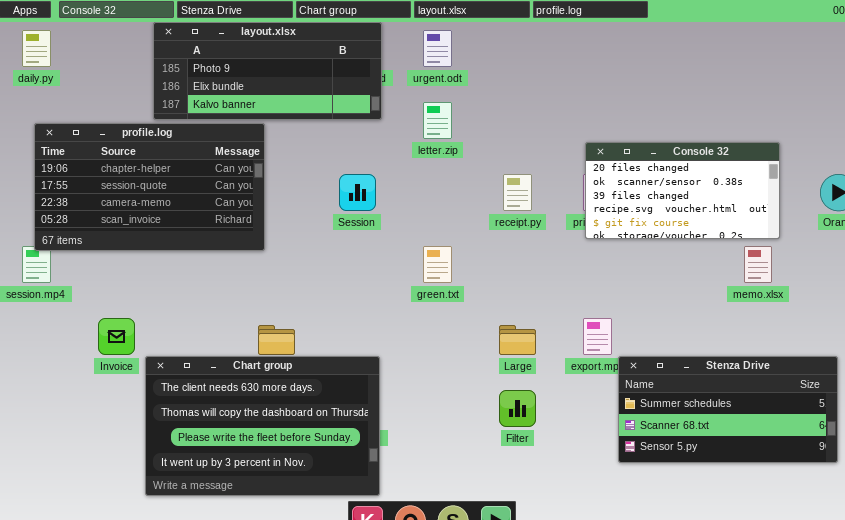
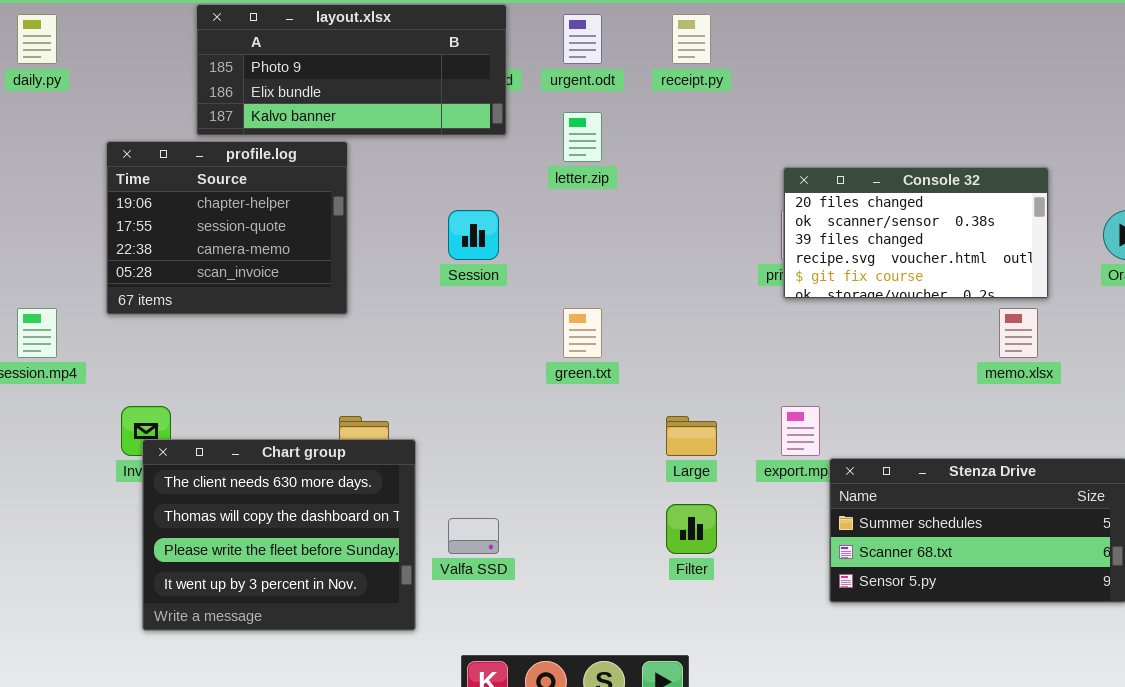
profile.log: [34,123,265,251] -> [106,141,348,315], resized
receipt.py: [503,174,532,211] -> [672,14,711,64], moved
Chart group: [145,356,380,496] -> [142,439,416,631], moved, resized

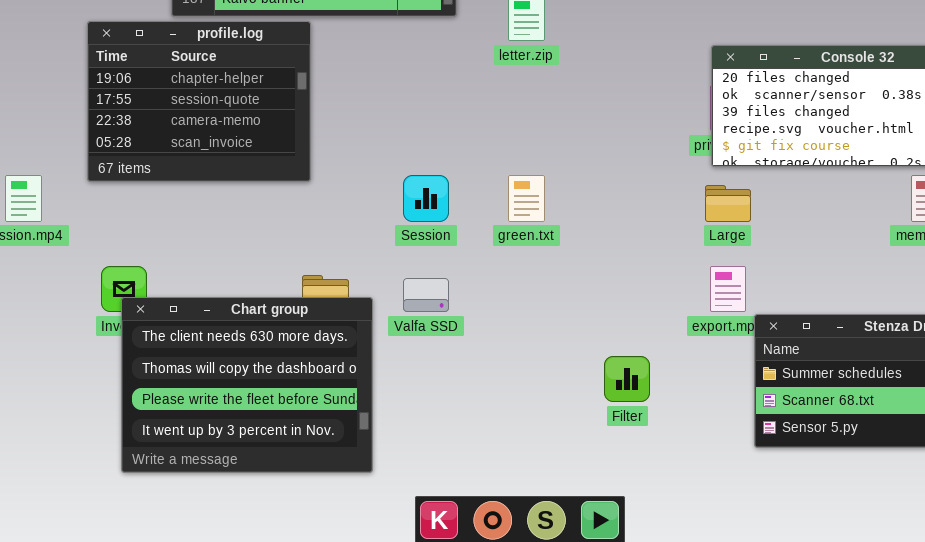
Session: [448,210,499,260] -> [403,175,449,222], moved
Large: [666,416,717,456] -> [705,185,751,222], moved
Valfa SSD: [448,518,499,554] -> [403,278,449,312], moved

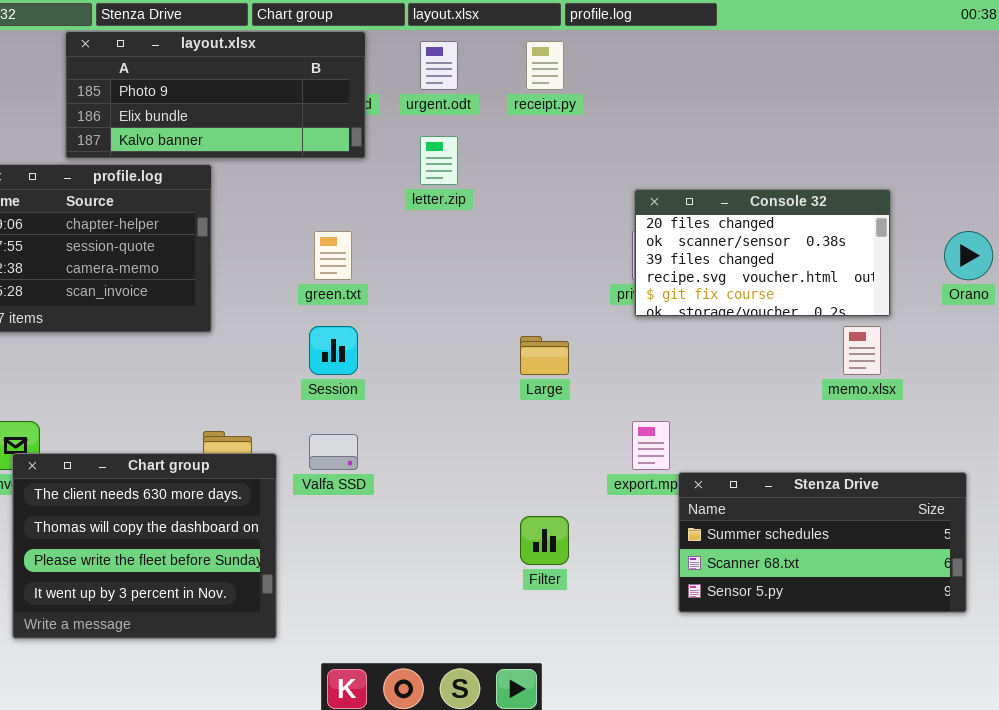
green.txt: [508,175,545,222] -> [314,231,352,280], moved
Large: [705,185,751,222] -> [520,336,569,375], moved

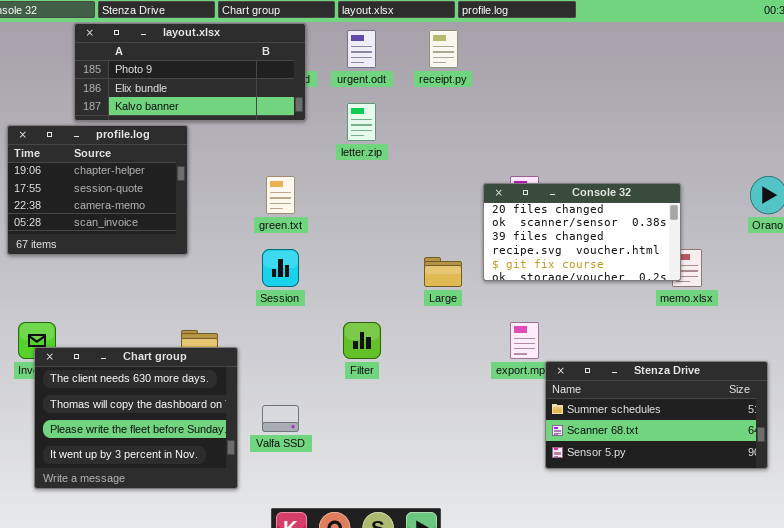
Console 32: [634,189,891,317] -> [483,183,681,281], moved
Valfa SSD: [309,434,358,470] -> [262,405,299,432], moved
Filter: [520,516,569,565] -> [343,322,381,359], moved

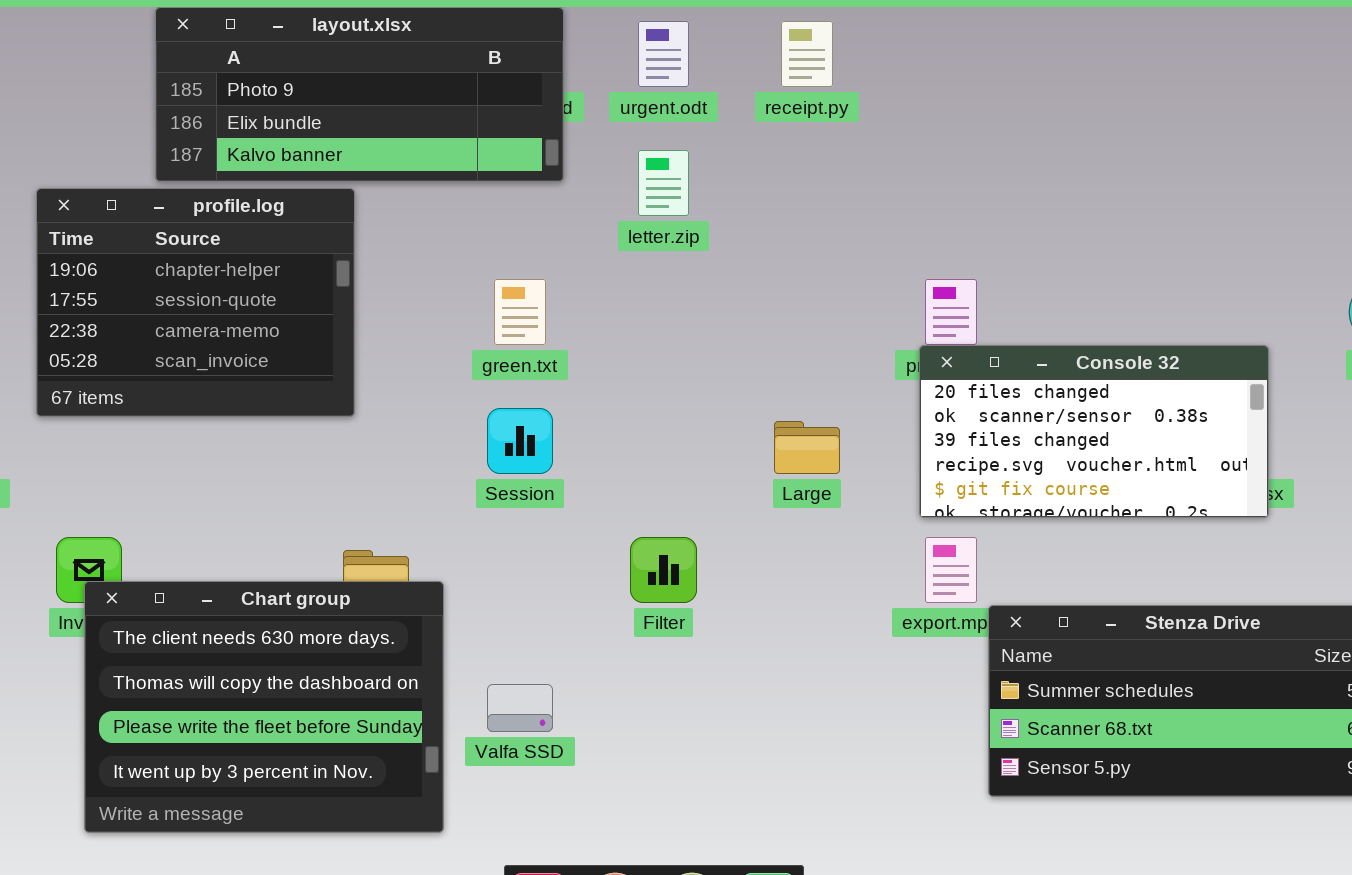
Console 32: [483,183,681,281] -> [919,345,1269,518], moved

